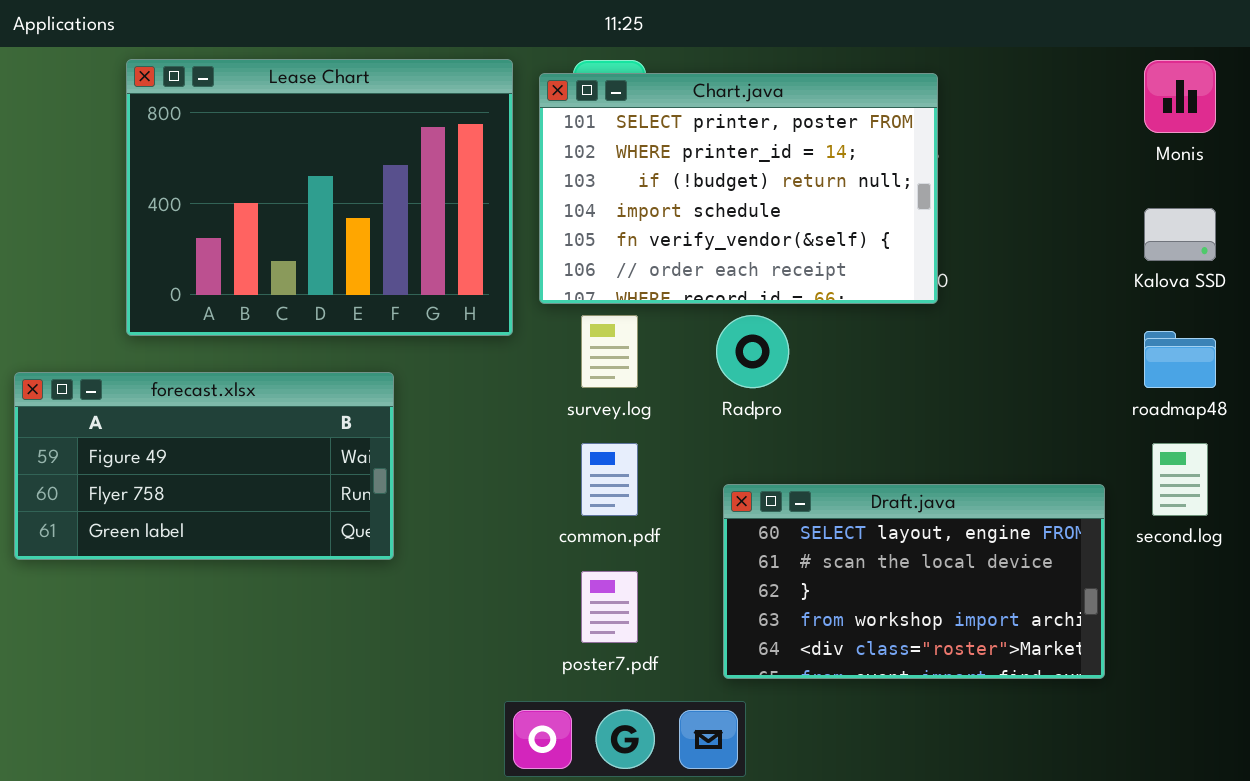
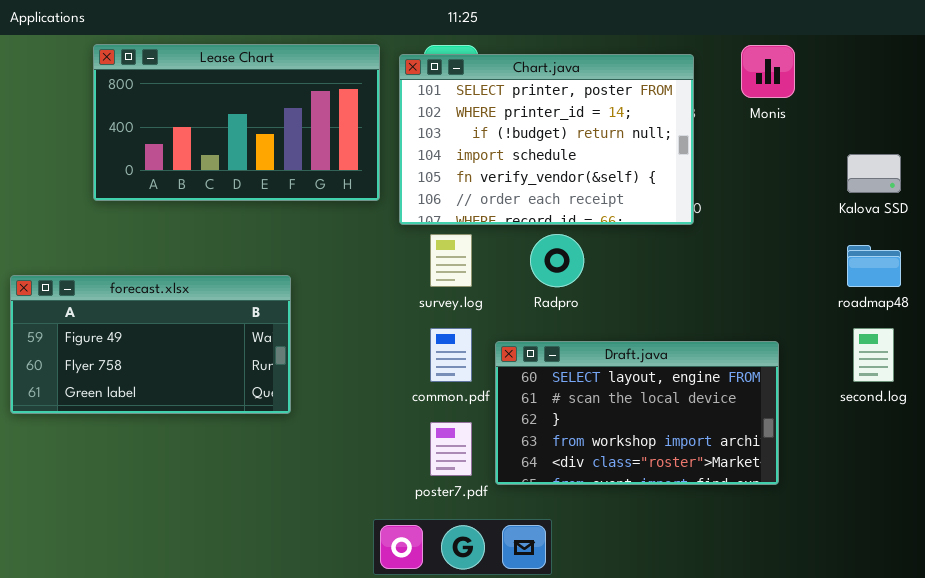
Lease Chart: [126,59,513,336] -> [93,44,380,201], resized
Monis: [1144,60,1216,133] -> [741,45,795,98], moved
Draft.java: [723,484,1105,679] -> [495,341,779,485], moved

